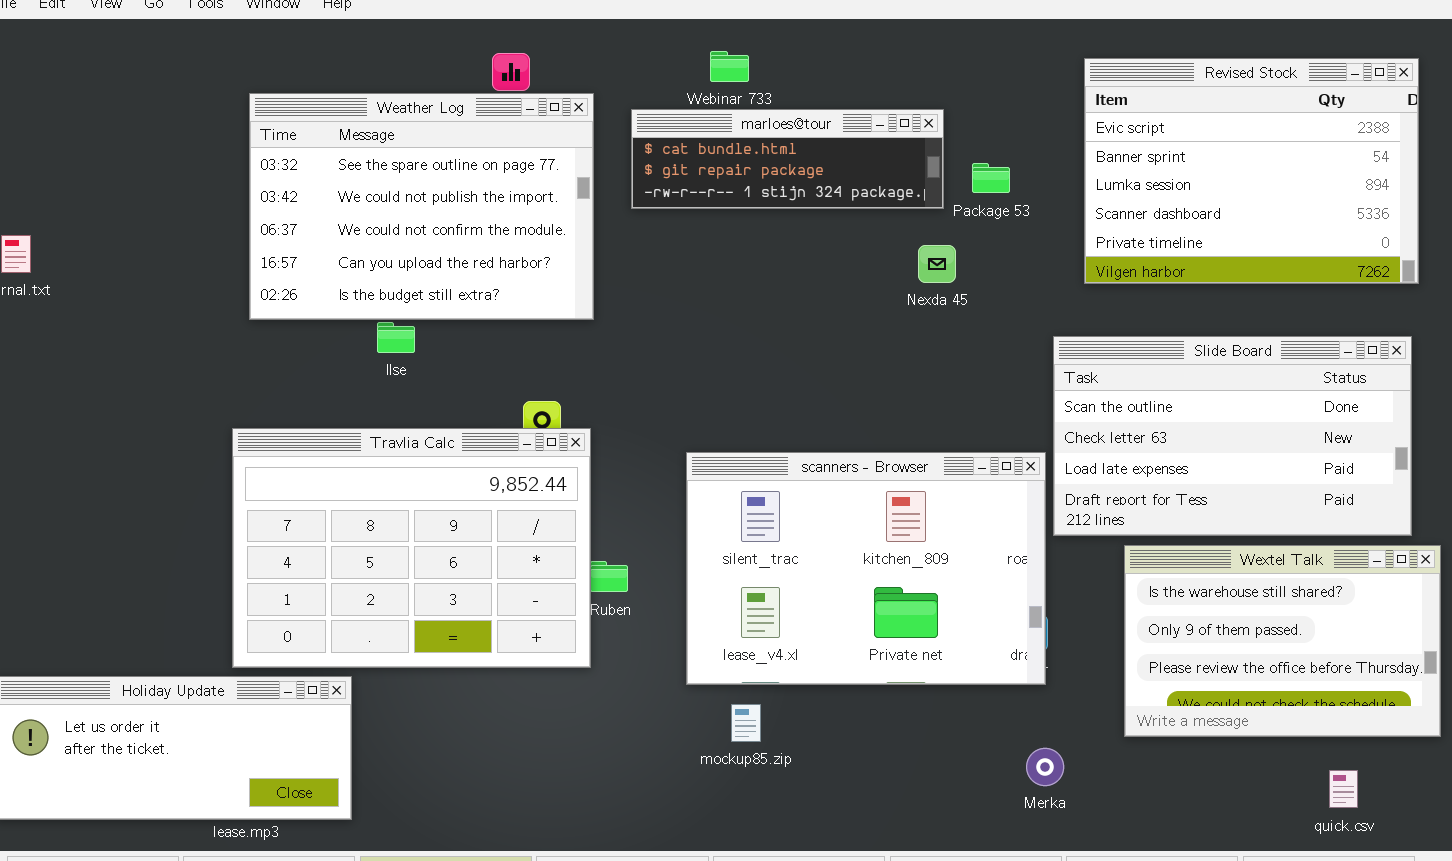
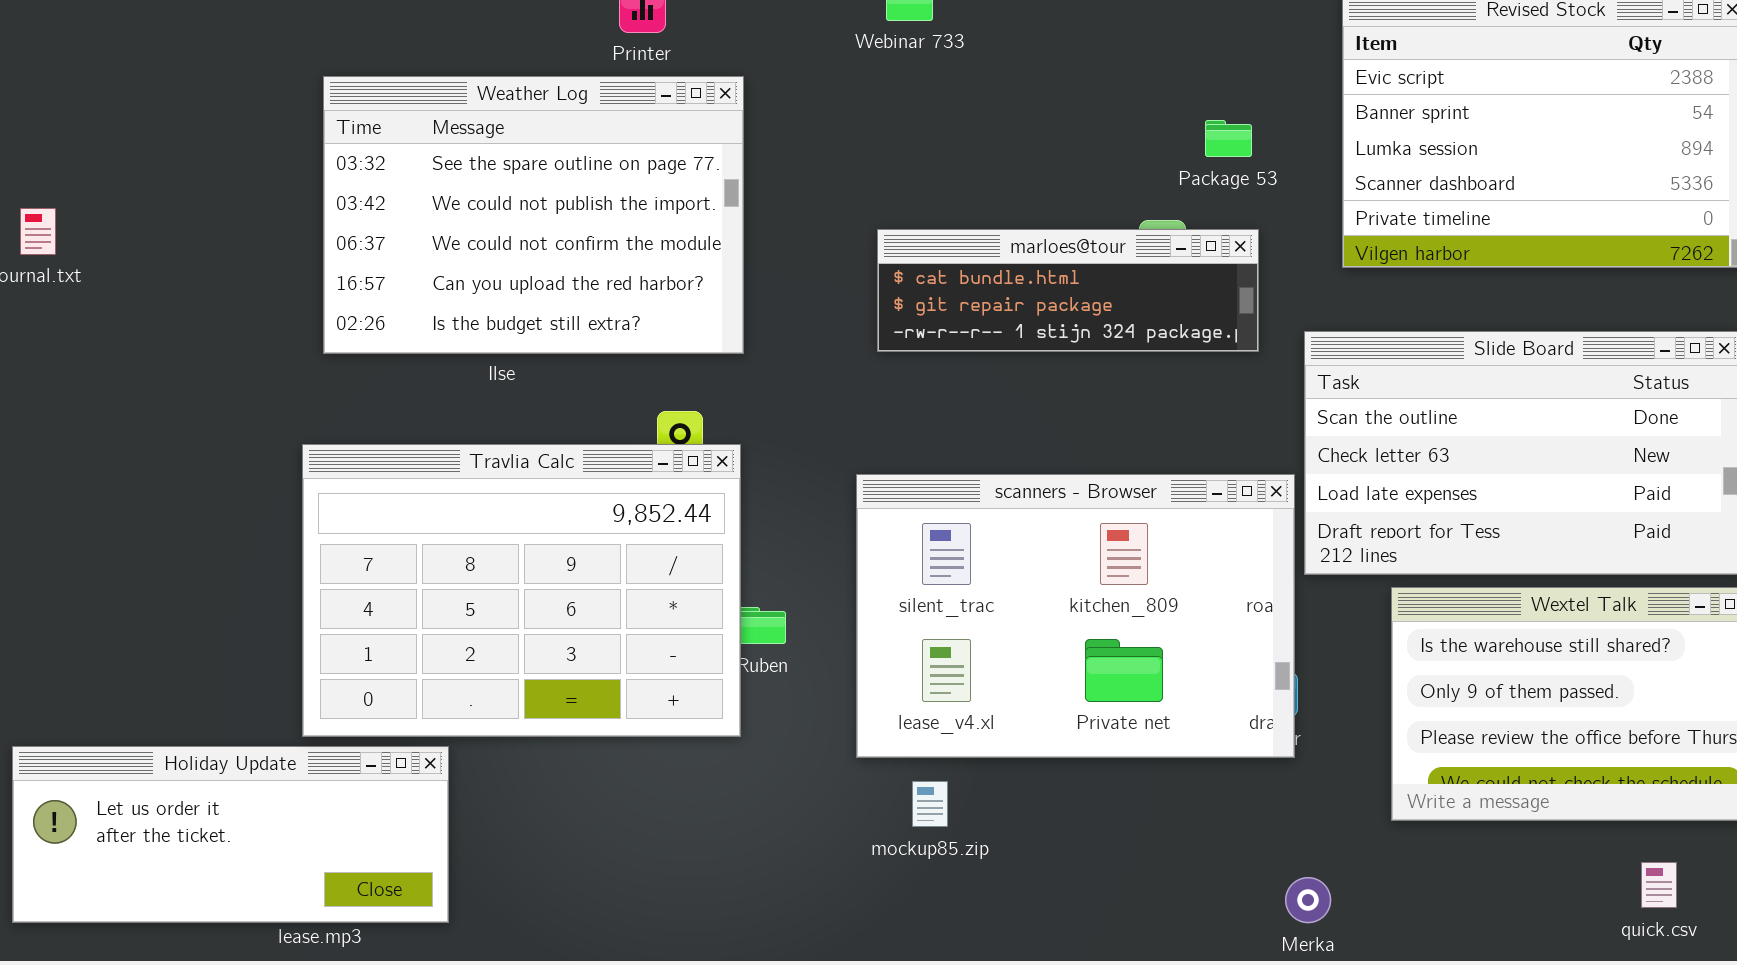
Weather Log: [249,93,594,320] -> [323,76,744,354], moved
marloes@tour: [631,109,944,209] -> [877,229,1259,352], moved
Merka: [1026,748,1064,786] -> [1285,877,1331,923], moved

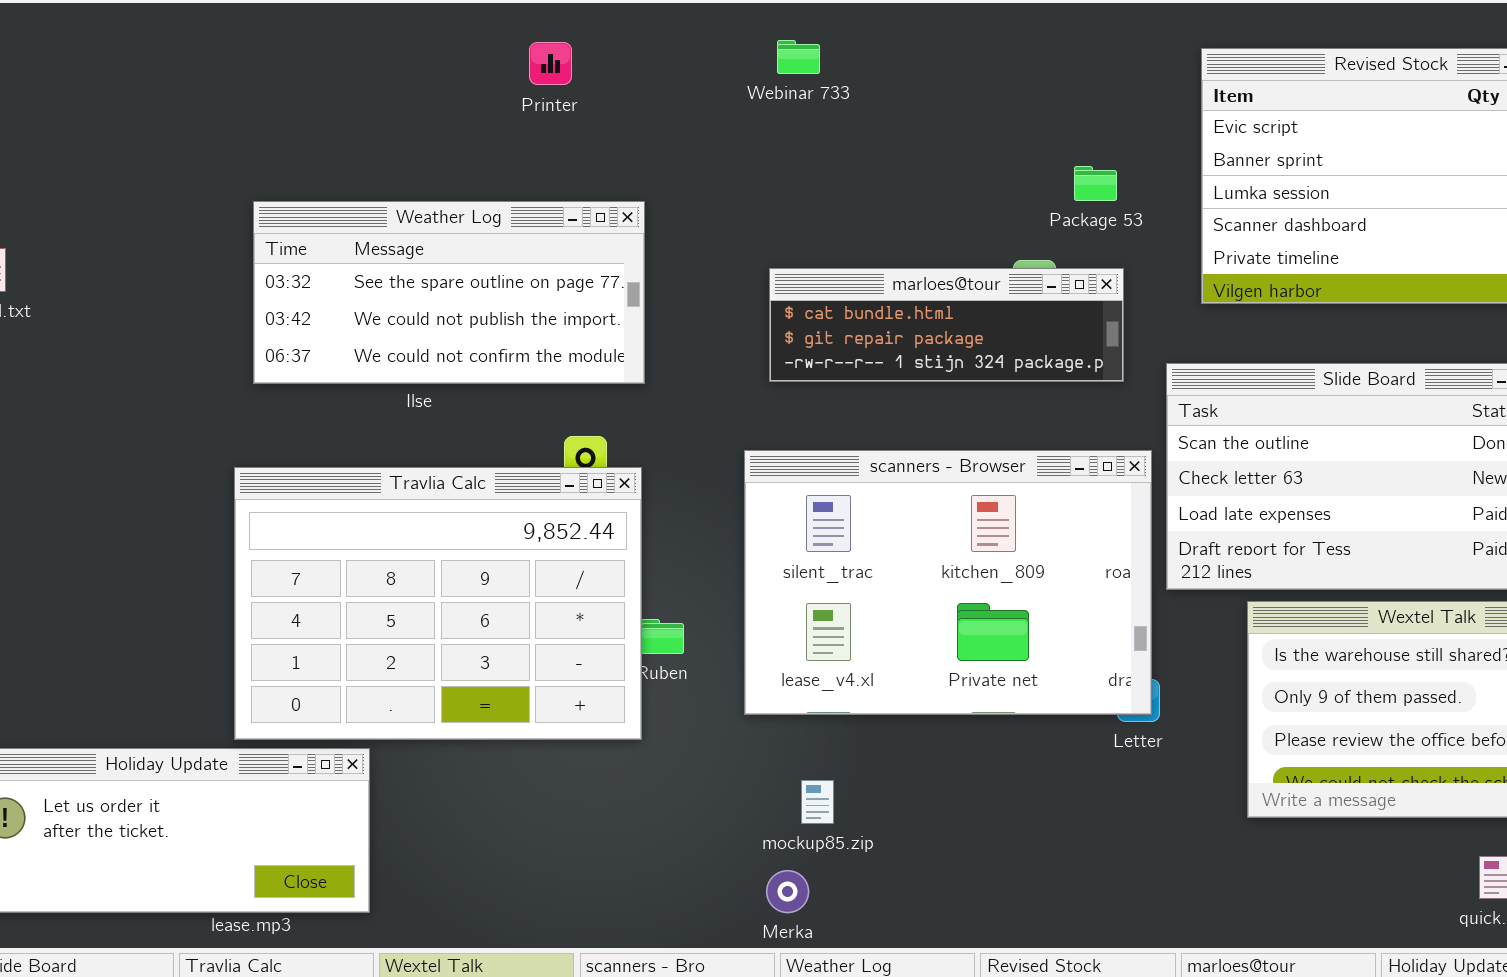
Weather Log: [323,76,744,354] -> [253,201,645,384], resized
scanners - Browser: [856,474,1295,758] -> [744,450,1152,715], moved
Merka: [1285,877,1331,923] -> [766,870,809,913], moved

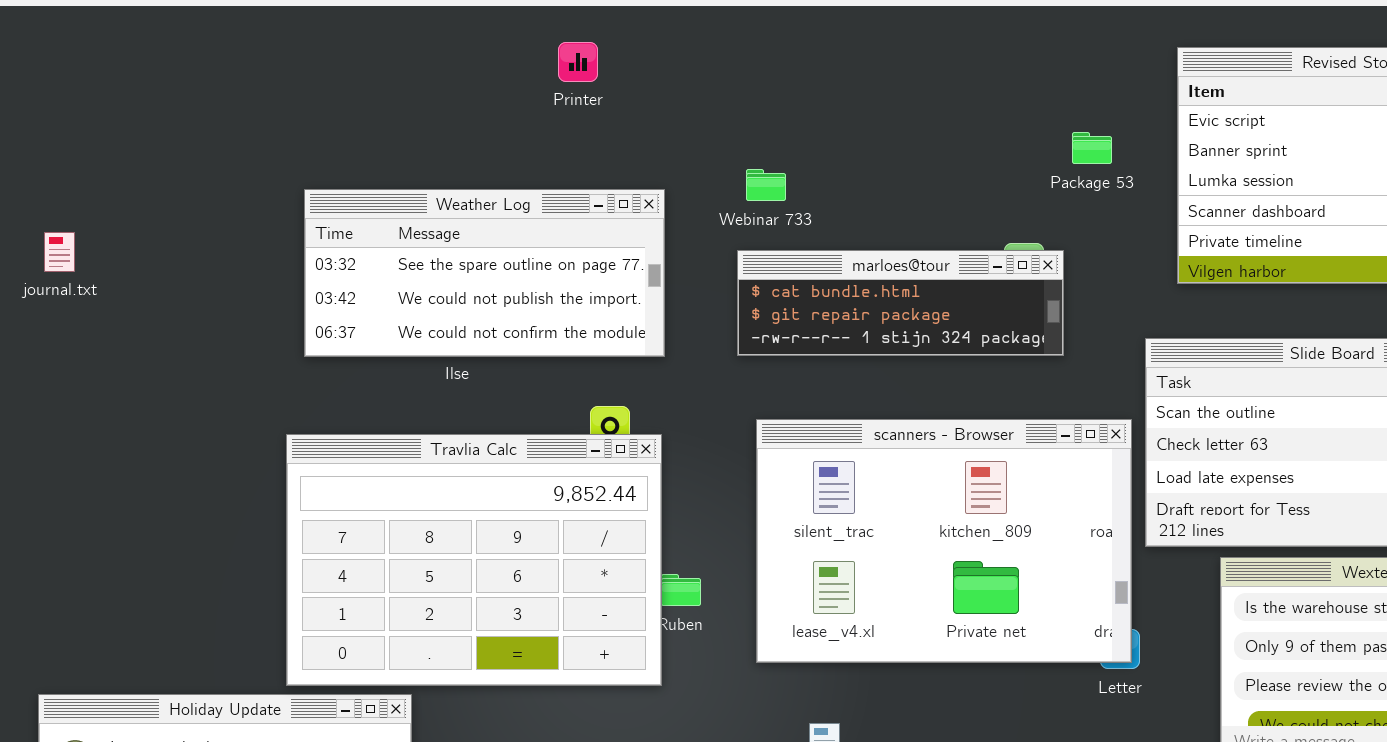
Webinar 733: [777,40,820,74] -> [746,169,786,201], moved
Package 53: [1074,166,1117,201] -> [1072,132,1112,164], moved
marloes@tour: [769,268,1124,382] -> [737,250,1064,356], moved

